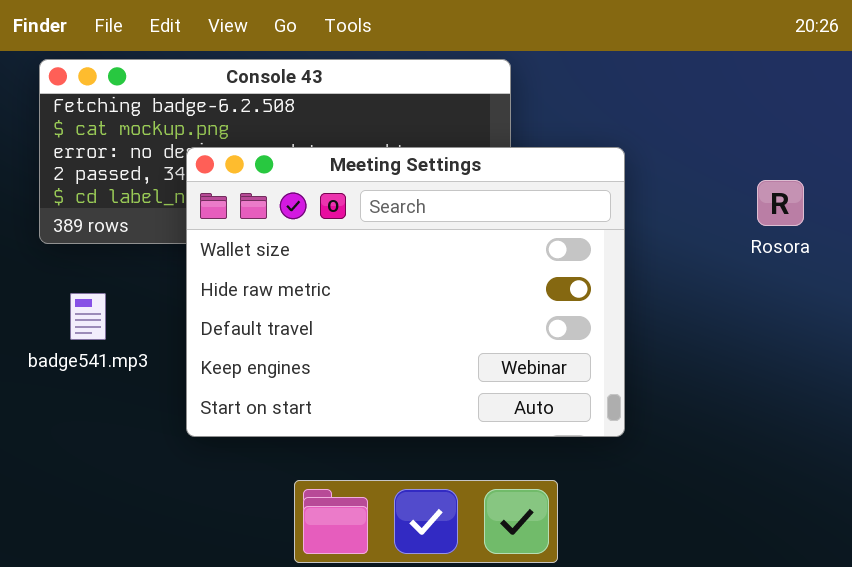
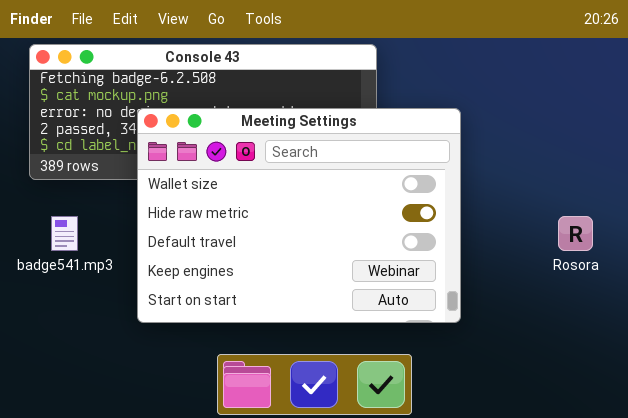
Rosora: [757,180,804,226] -> [558,216,593,251], moved

